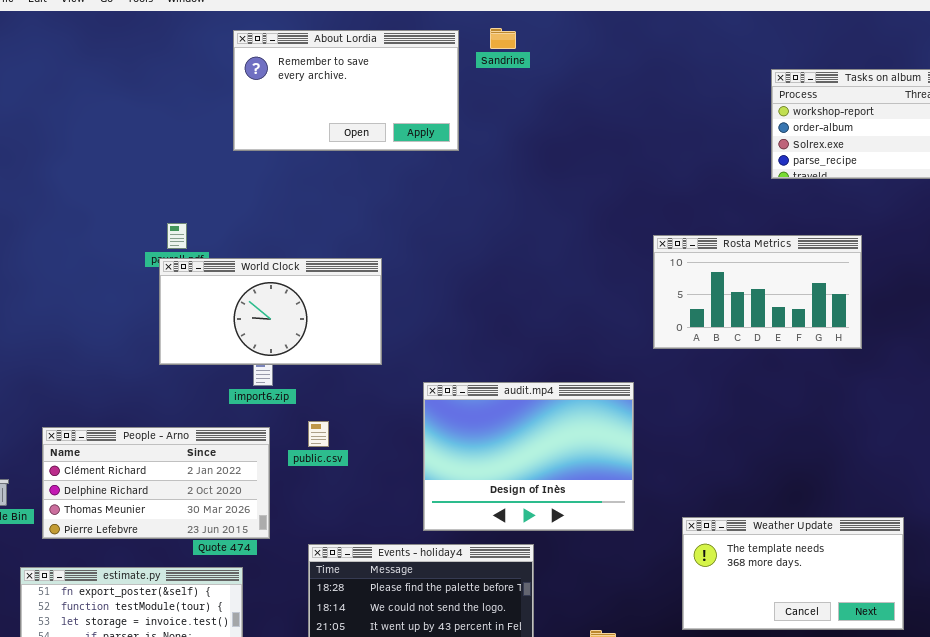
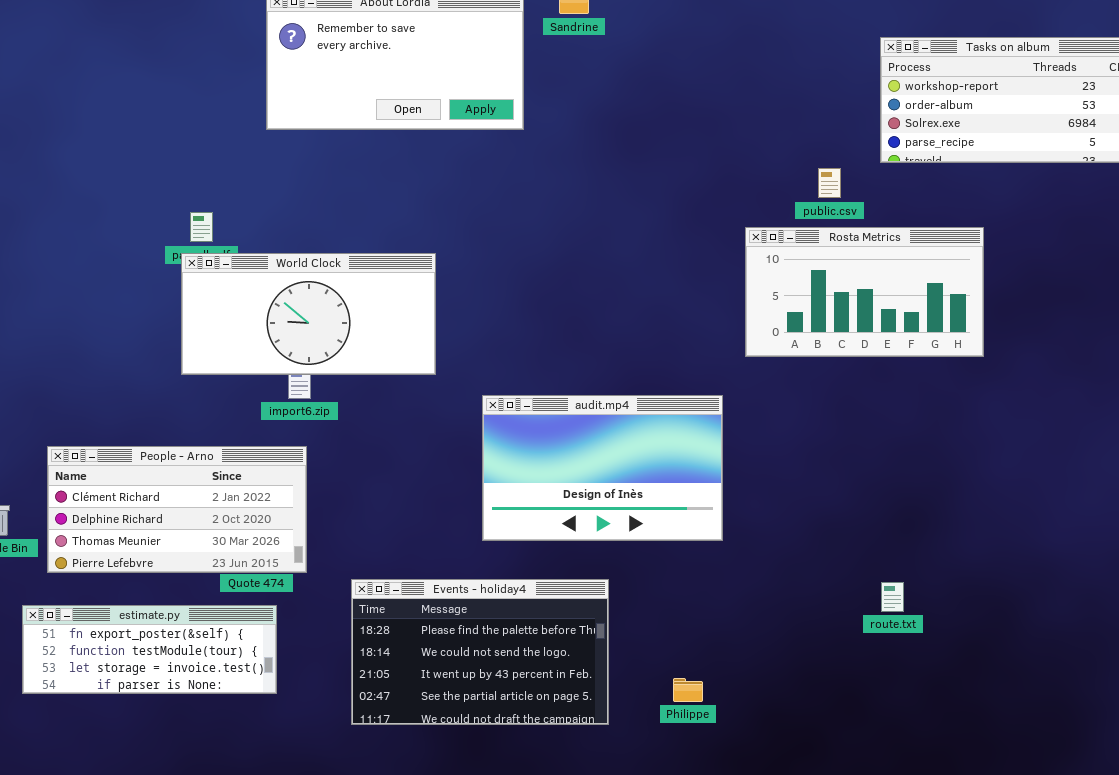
audit.mp4: [423,382,634,531] -> [482,395,723,541], resized
public.csv: [308,421,329,447] -> [818,168,841,198], moved
Weather Update: [682,517,904,630] -> none, closed

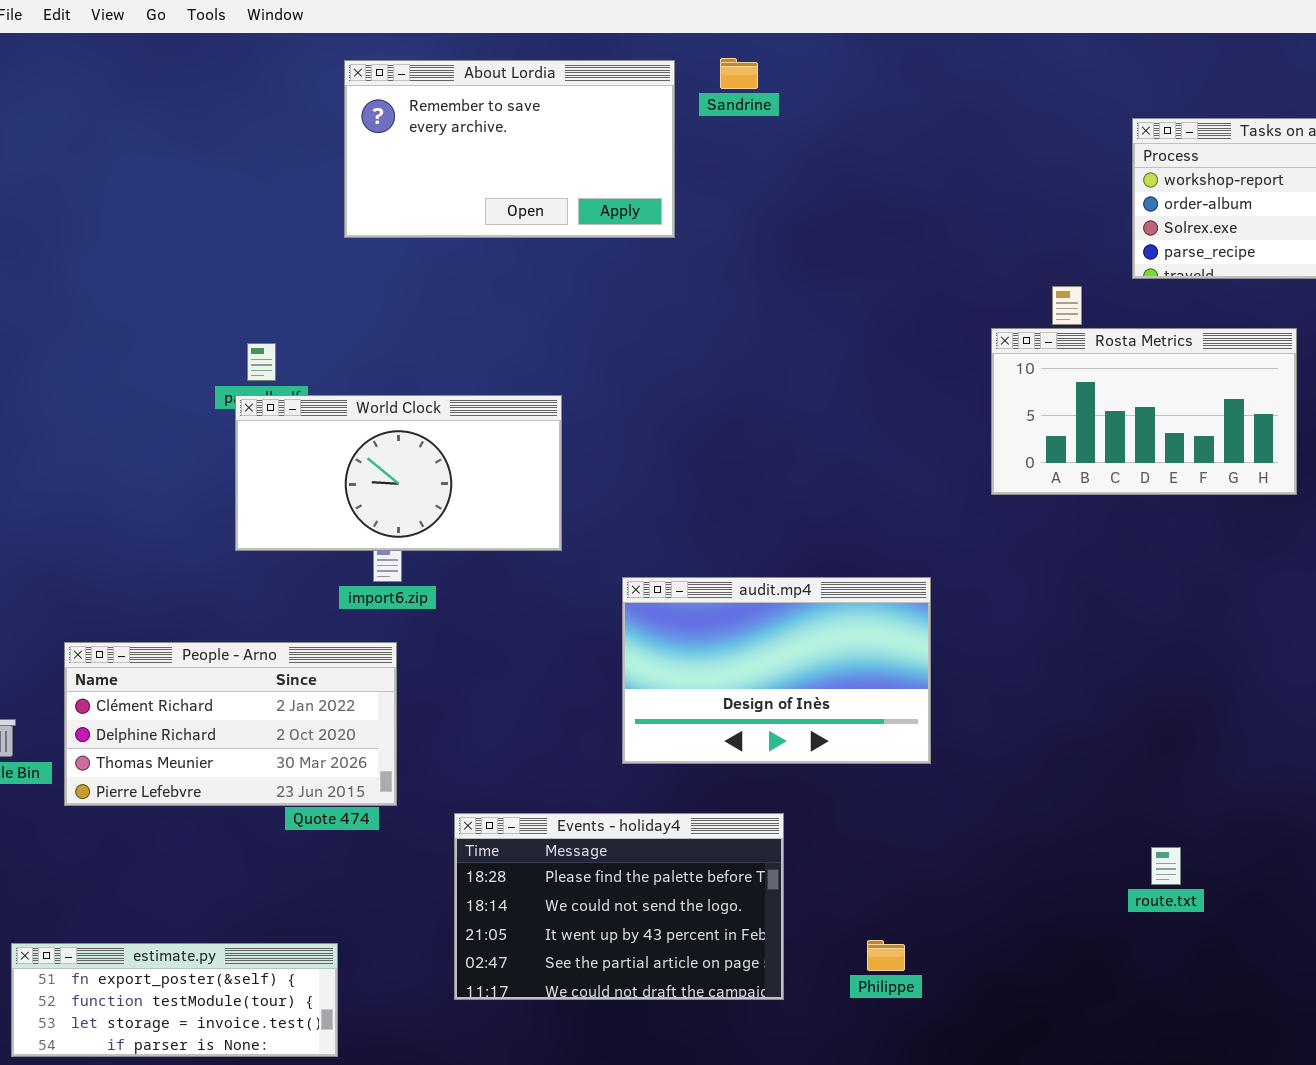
Rosta Metrics: [745,227,984,357] -> [991,328,1297,495], moved
route.txt: [881,582,904,612] -> [1151,847,1181,885], moved
estimate.py: [22,605,277,694] -> [11,943,338,1057], moved

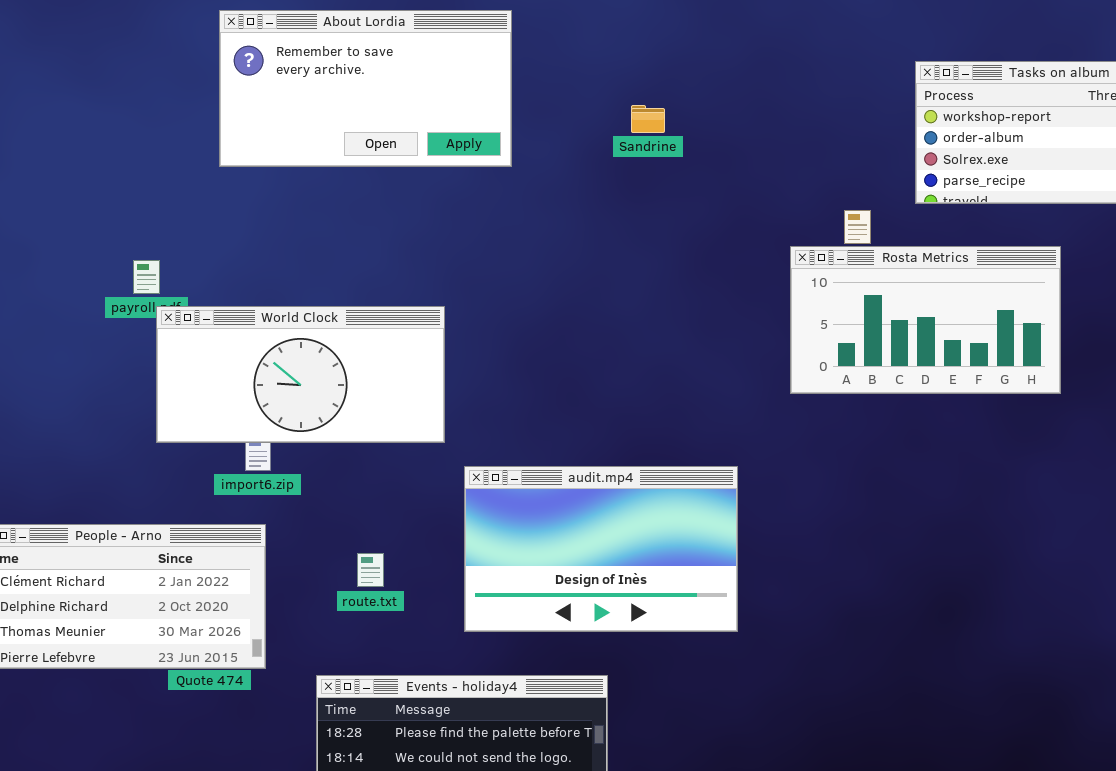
Sandrine: [720,58,758,89] -> [631,105,665,133], moved
World Clock: [235,395,562,551] -> [156,306,445,443], moved
route.txt: [1151,847,1181,885] -> [357,553,384,587], moved

